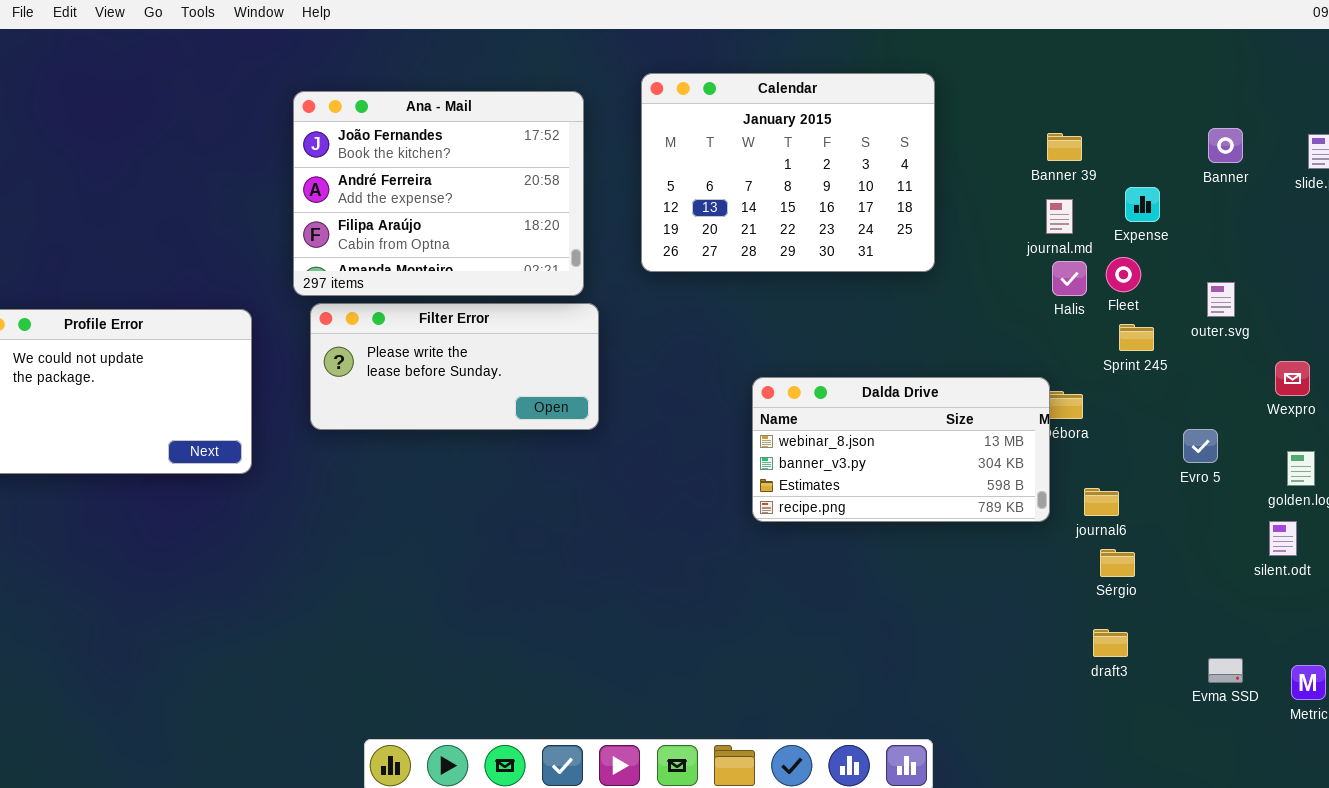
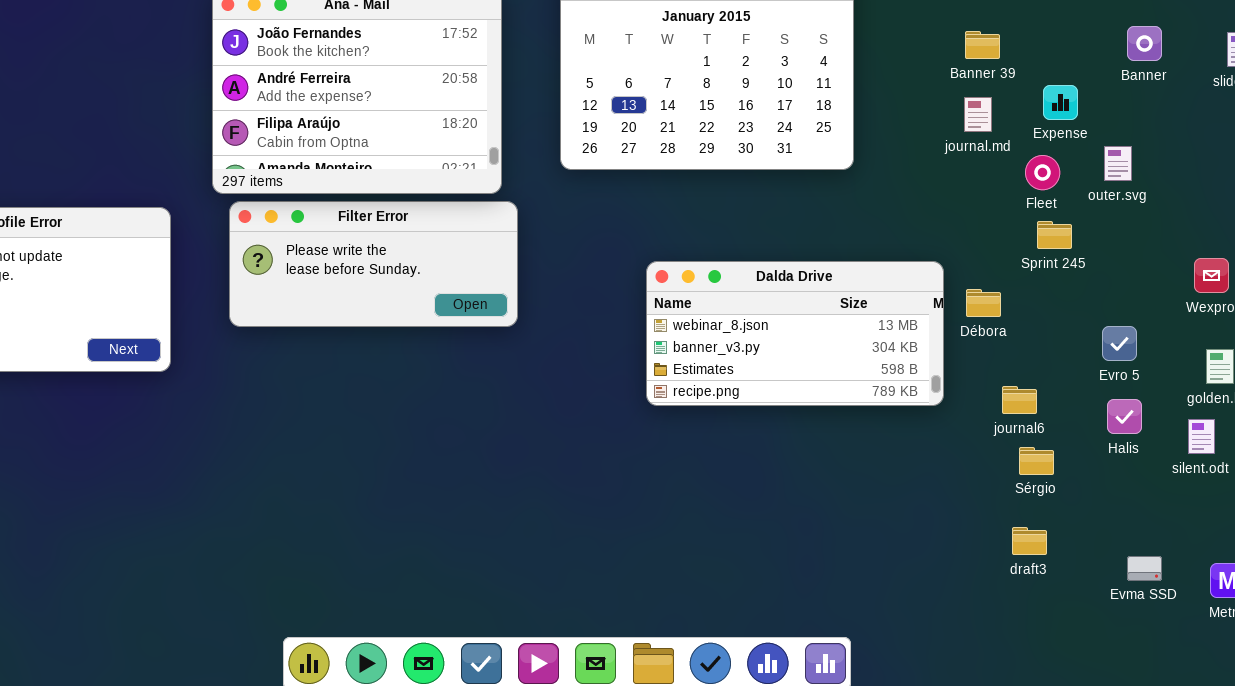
Halis: [1052,261,1087,296] -> [1107,399,1142,434], moved
outer.svg: [1207,282,1235,317] -> [1104,146,1132,181], moved
Dalda Drive: [752,377,1050,522] -> [646,261,944,406], moved

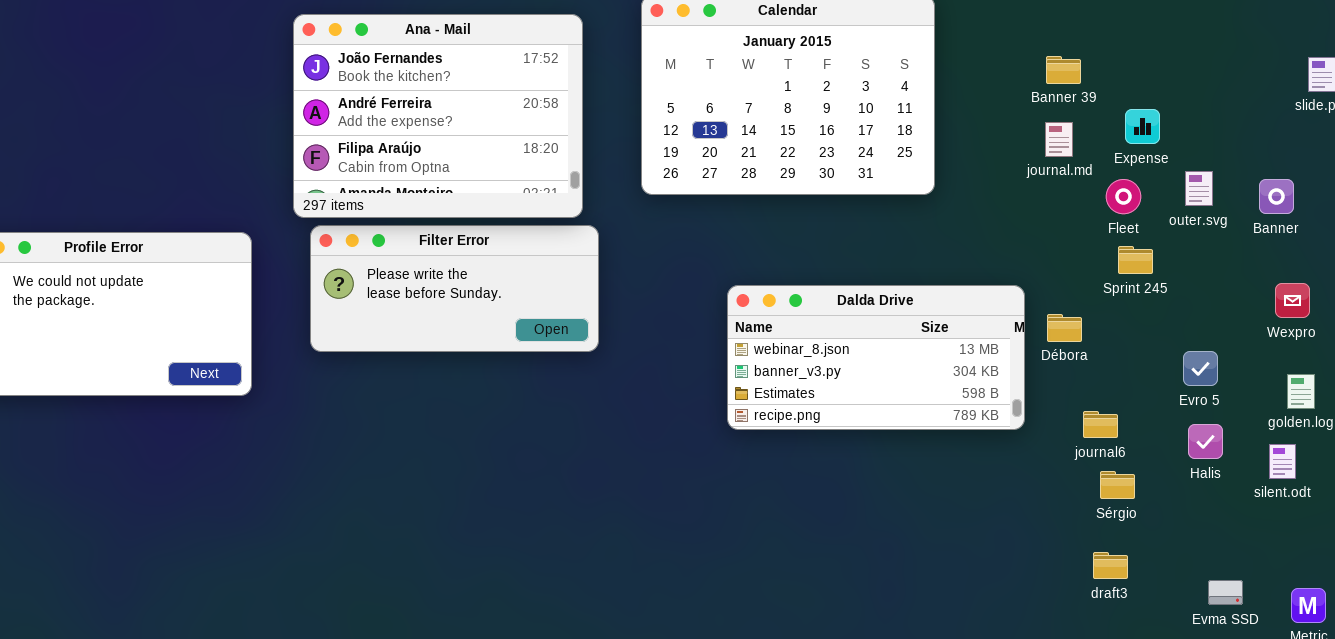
Banner: [1127,26,1162,61] -> [1259,179,1294,214], moved

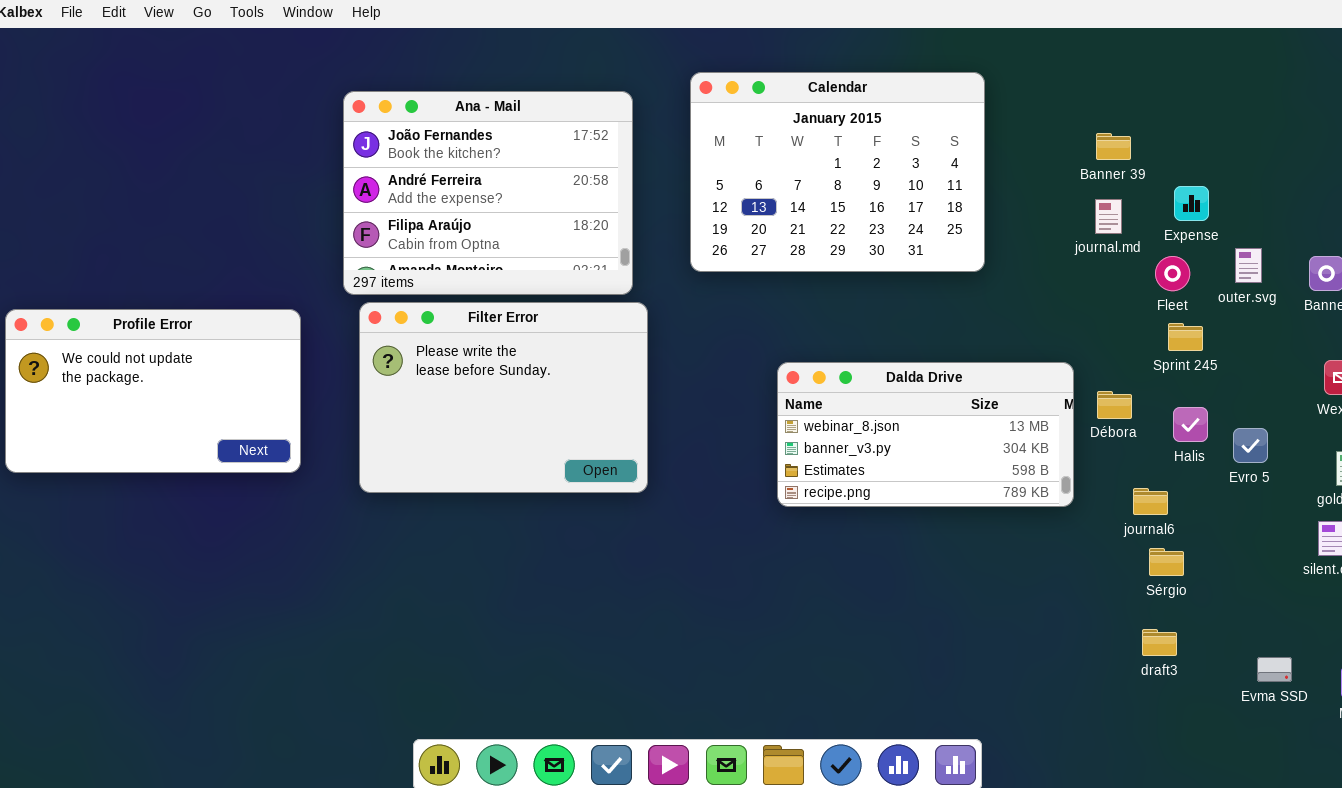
Filter Error: [310,225,599,352] -> [359,302,648,493], resized
Halis: [1188,424,1223,459] -> [1173,407,1208,442], moved

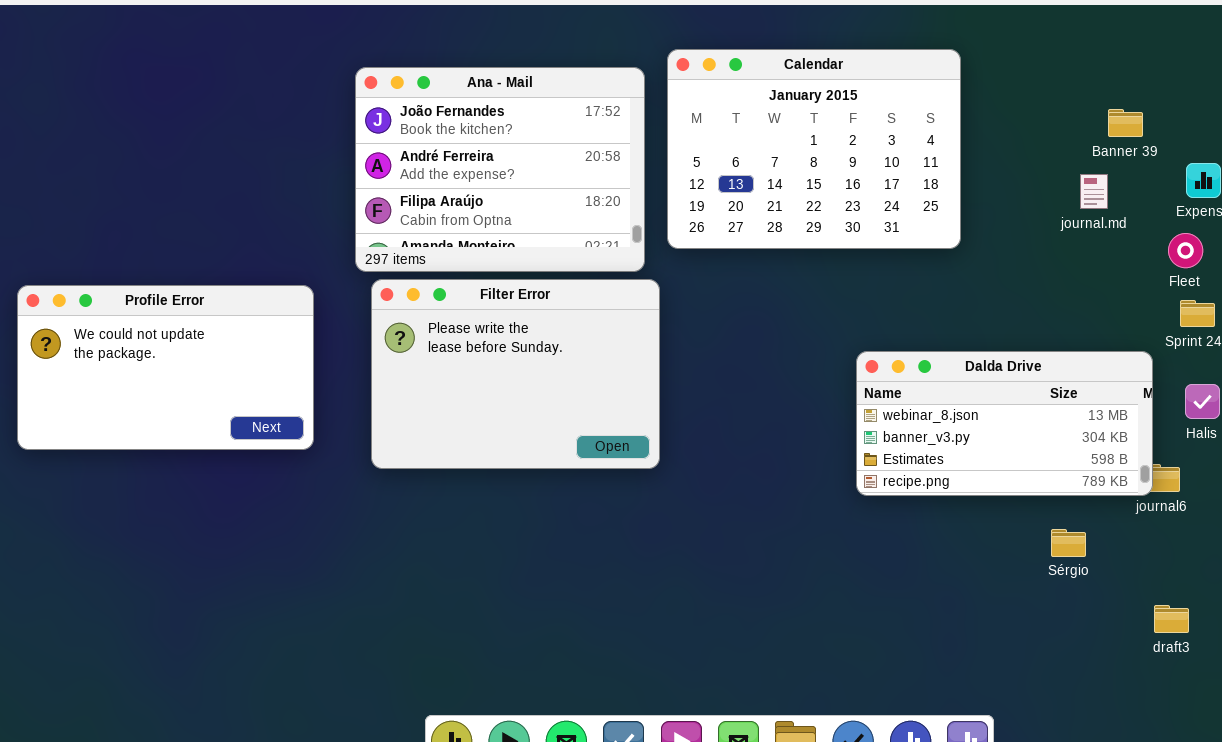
Calendar: [690,72,985,272] -> [667,49,961,249], moved
journal.md: [1095,199,1122,234] -> [1080,174,1108,209], moved
Dalda Drive: [777,362,1074,507] -> [856,351,1153,496], moved
Sérgio: [1149,548,1184,576] -> [1051,529,1086,557], moved

